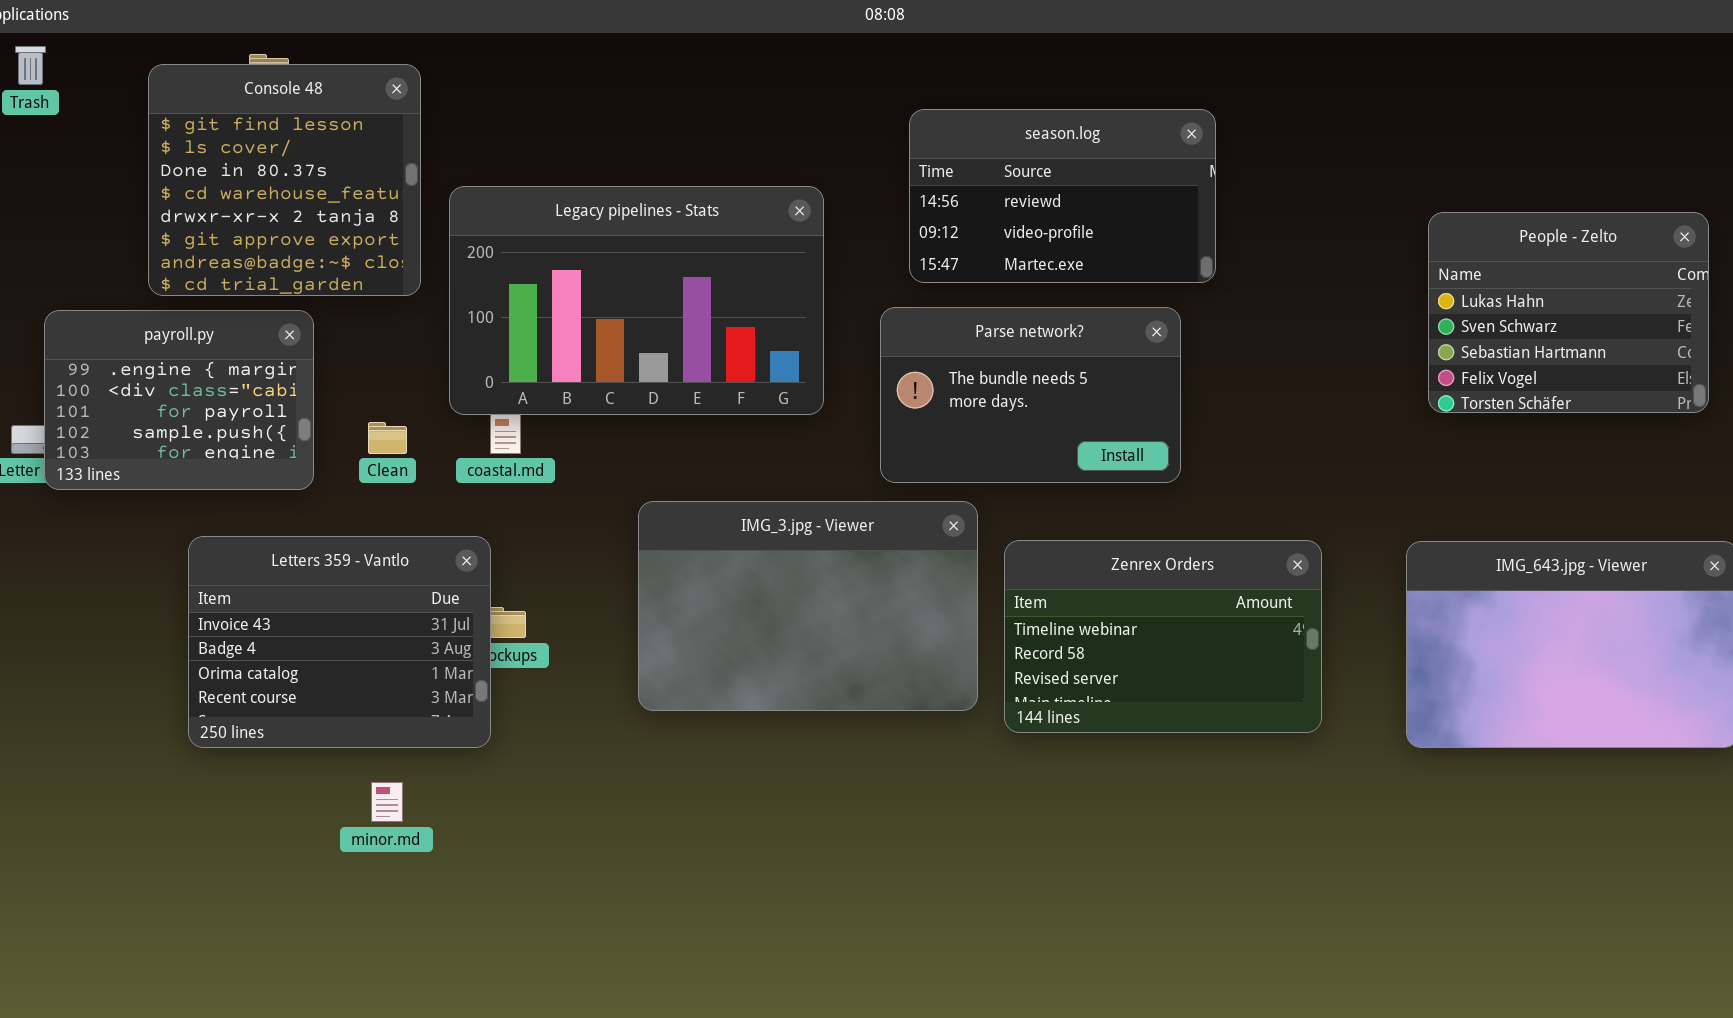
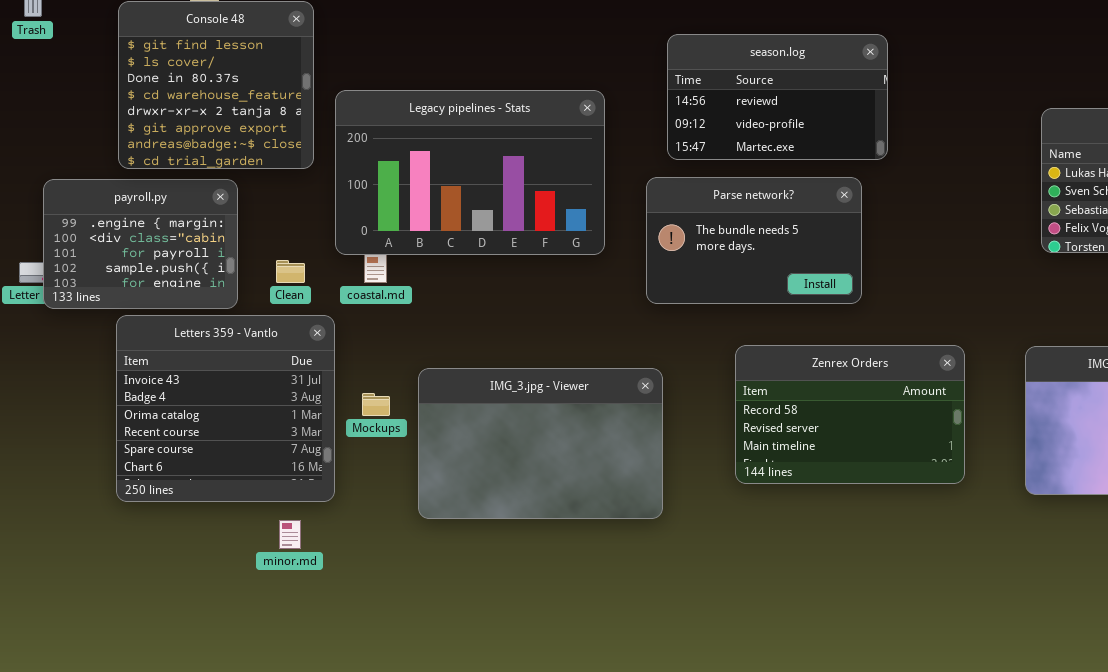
IMG_3.jpg - Viewer: [638,501,978,711] -> [418,368,663,519], moved
Letters 359 - Vantlo: [188,536,491,748] -> [116,315,335,502], moved, resized
Zenrex Orders: [1004,540,1322,733] -> [735,345,965,484], scrolled down 1 row

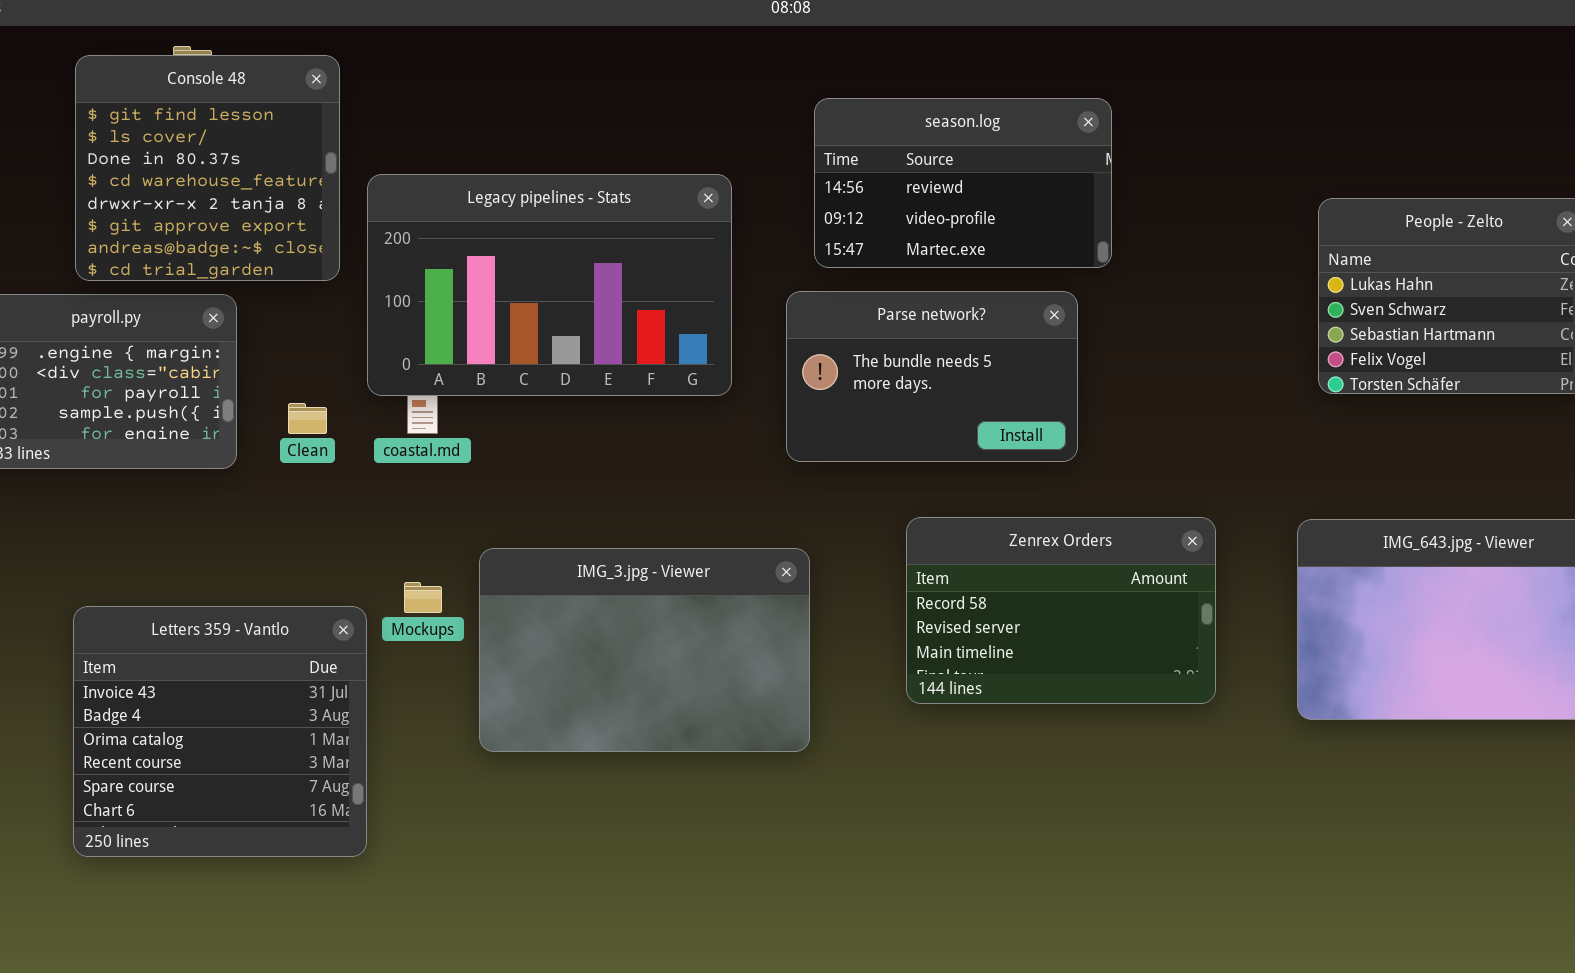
Letters 359 - Vantlo: [116,315,335,502] -> [73,606,367,857], moved

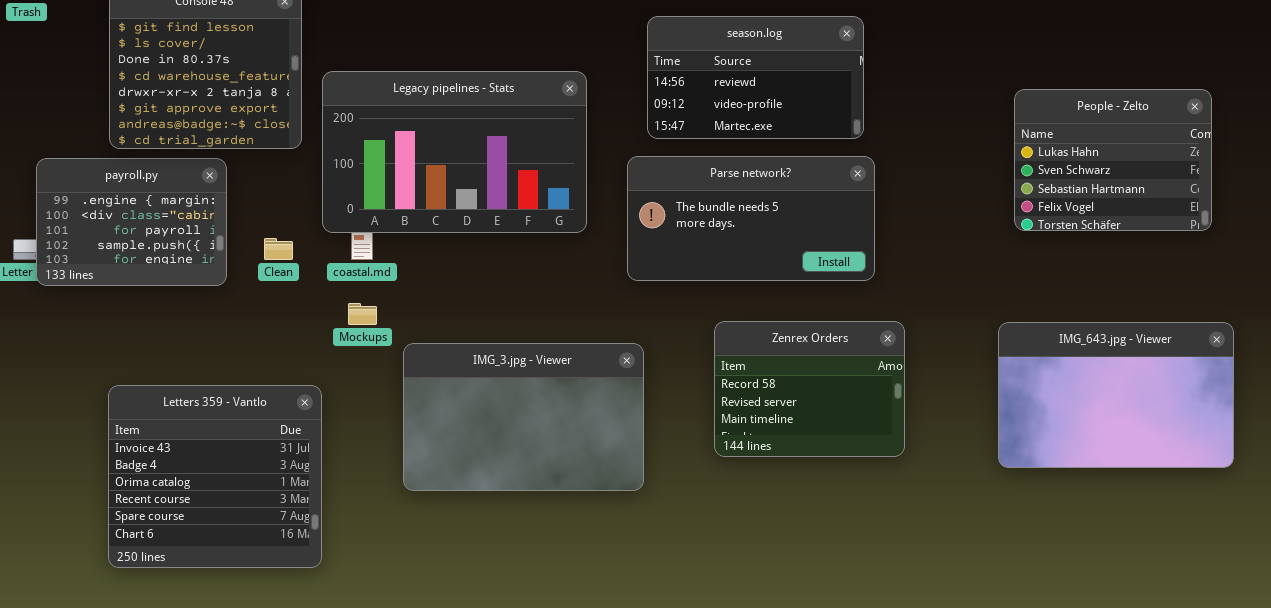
Parse network?: [786,291,1078,462] -> [627,156,875,281], resized
Zenrex Orders: [906,517,1216,704] -> [714,321,905,457], resized
Mockups: [404,582,442,613] -> [348,303,377,325], moved

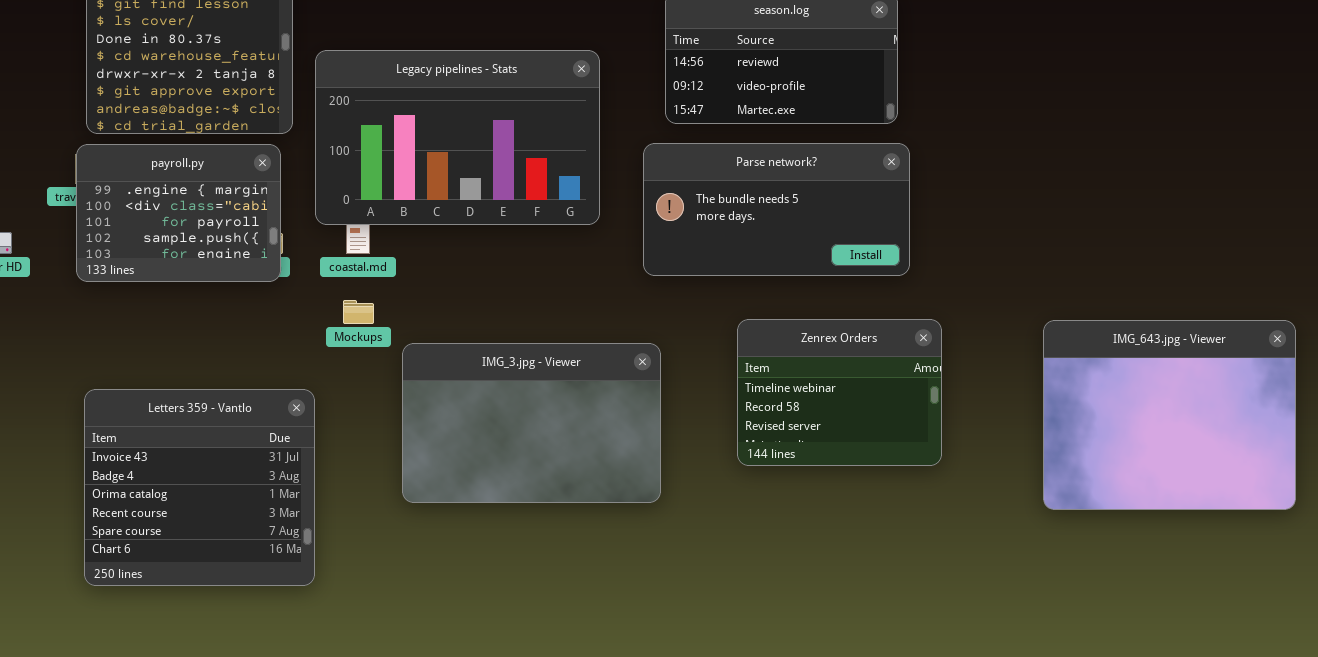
People - Zelto: [1014,89,1212,231] -> none, closed
payroll.py: [36,158,227,286] -> [76,144,281,282], moved
Zenrex Orders: [714,321,905,457] -> [737,319,942,466], scrolled up 1 row
IMG_643.jpg - Viewer: [998,322,1234,468] -> [1043,320,1296,510], resized

